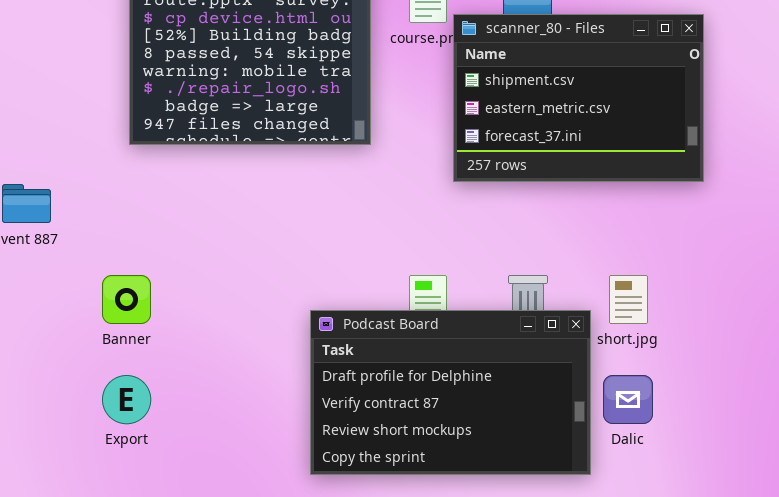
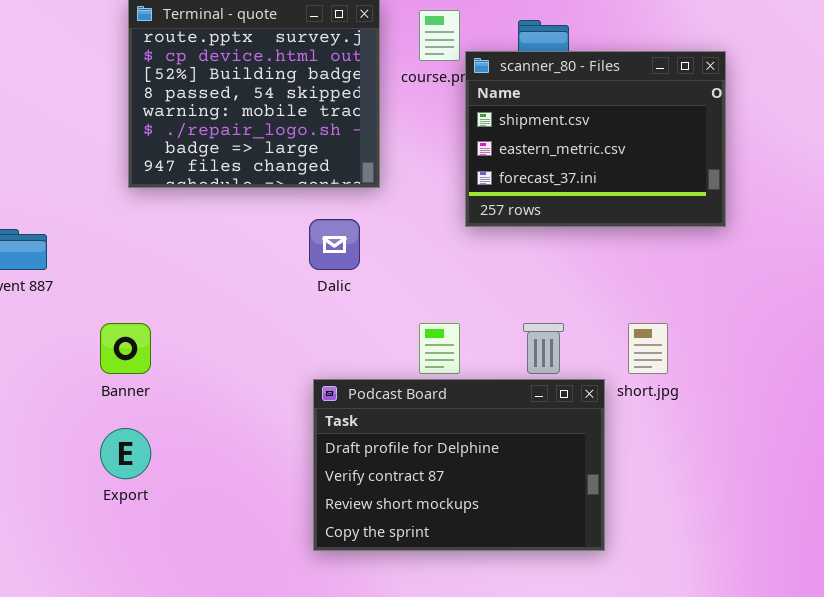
Podcast Board: [310,310,591,475] -> [313,379,605,551], moved
Dalic: [603,375,653,424] -> [309,219,360,270], moved

